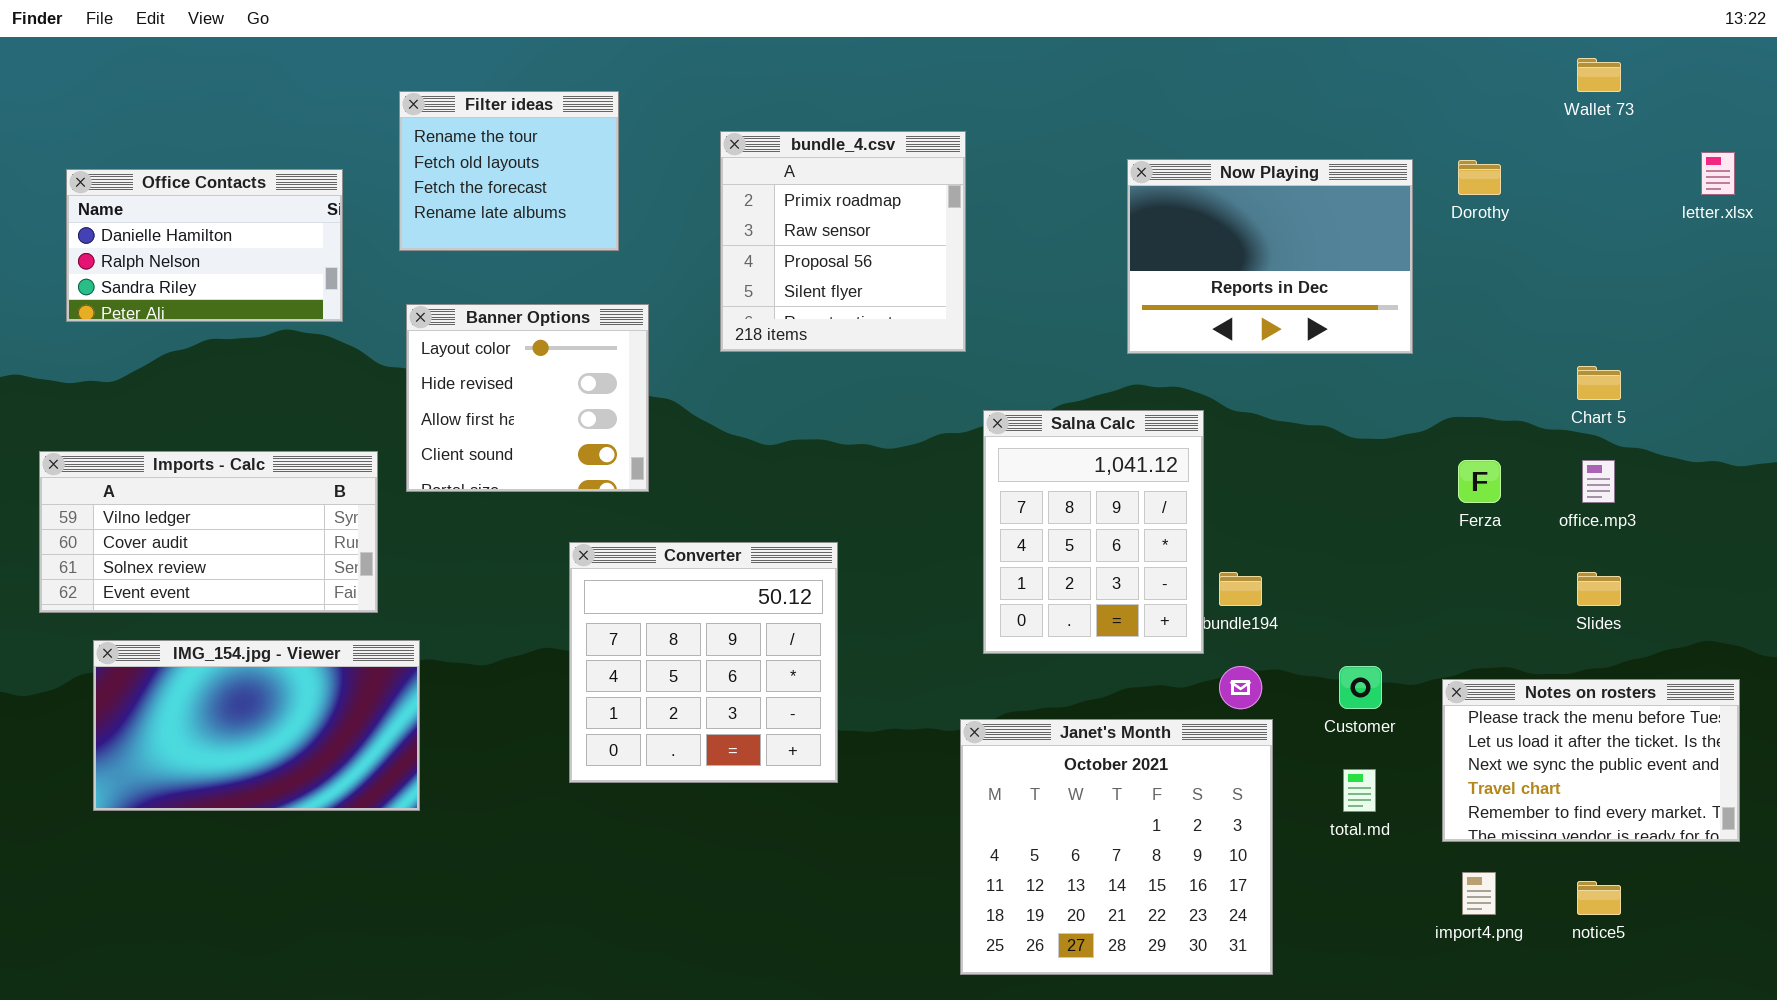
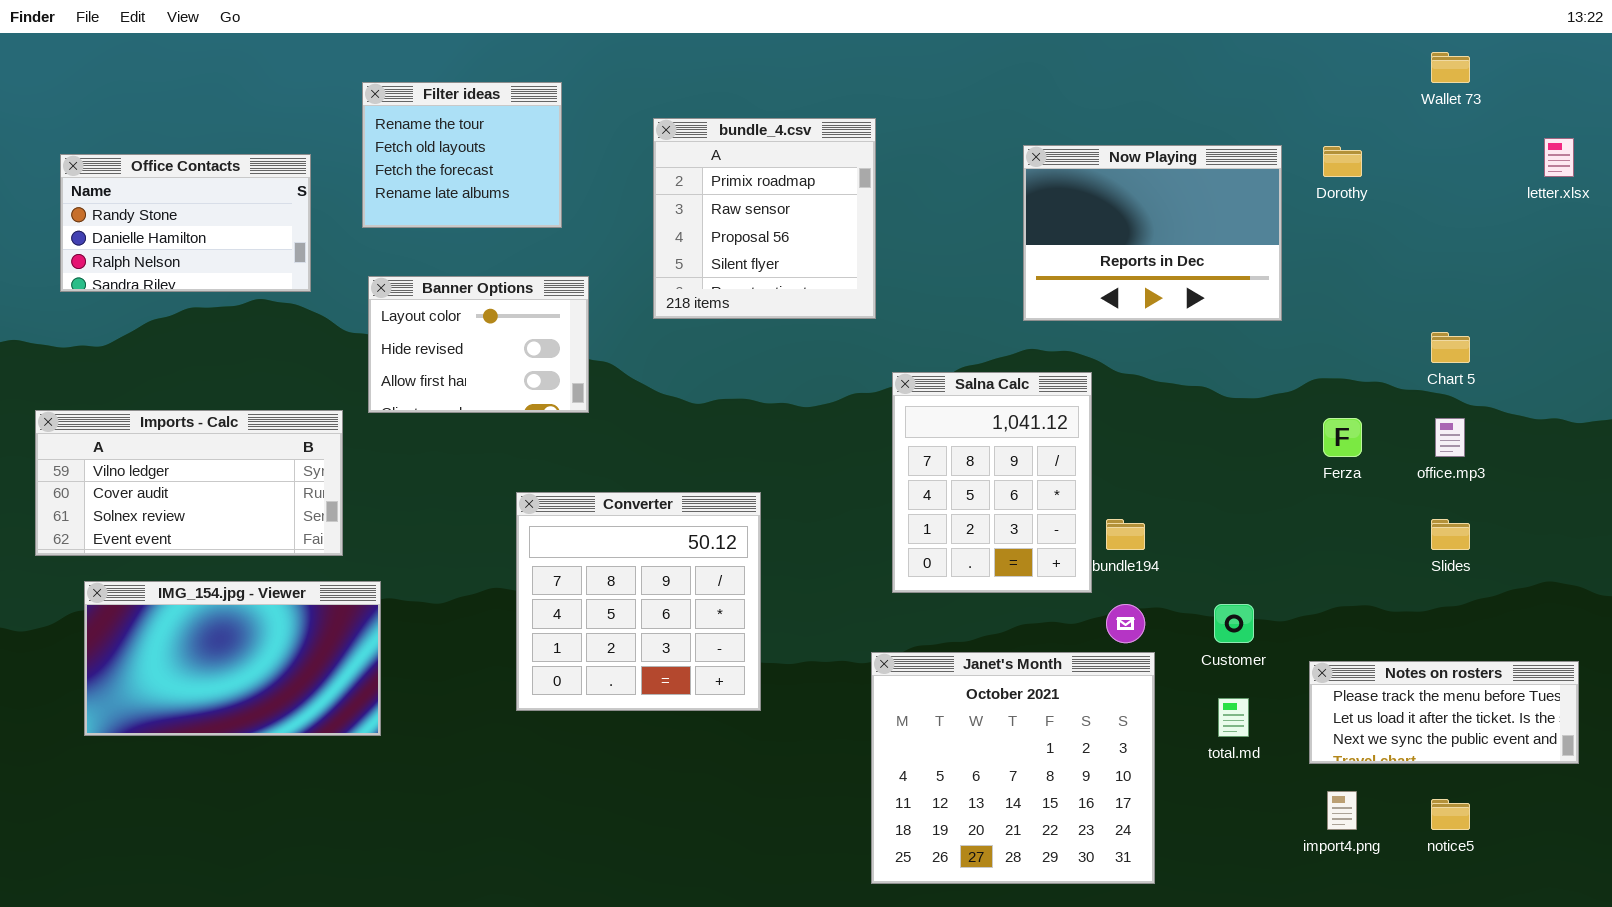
Office Contacts: [66,169,343,322] -> [60,154,311,292], scrolled up 1 row
Banner Options: [406,304,649,492] -> [368,276,589,413], resized
Notes on rosters: [1442,679,1740,842] -> [1309,661,1579,764], resized

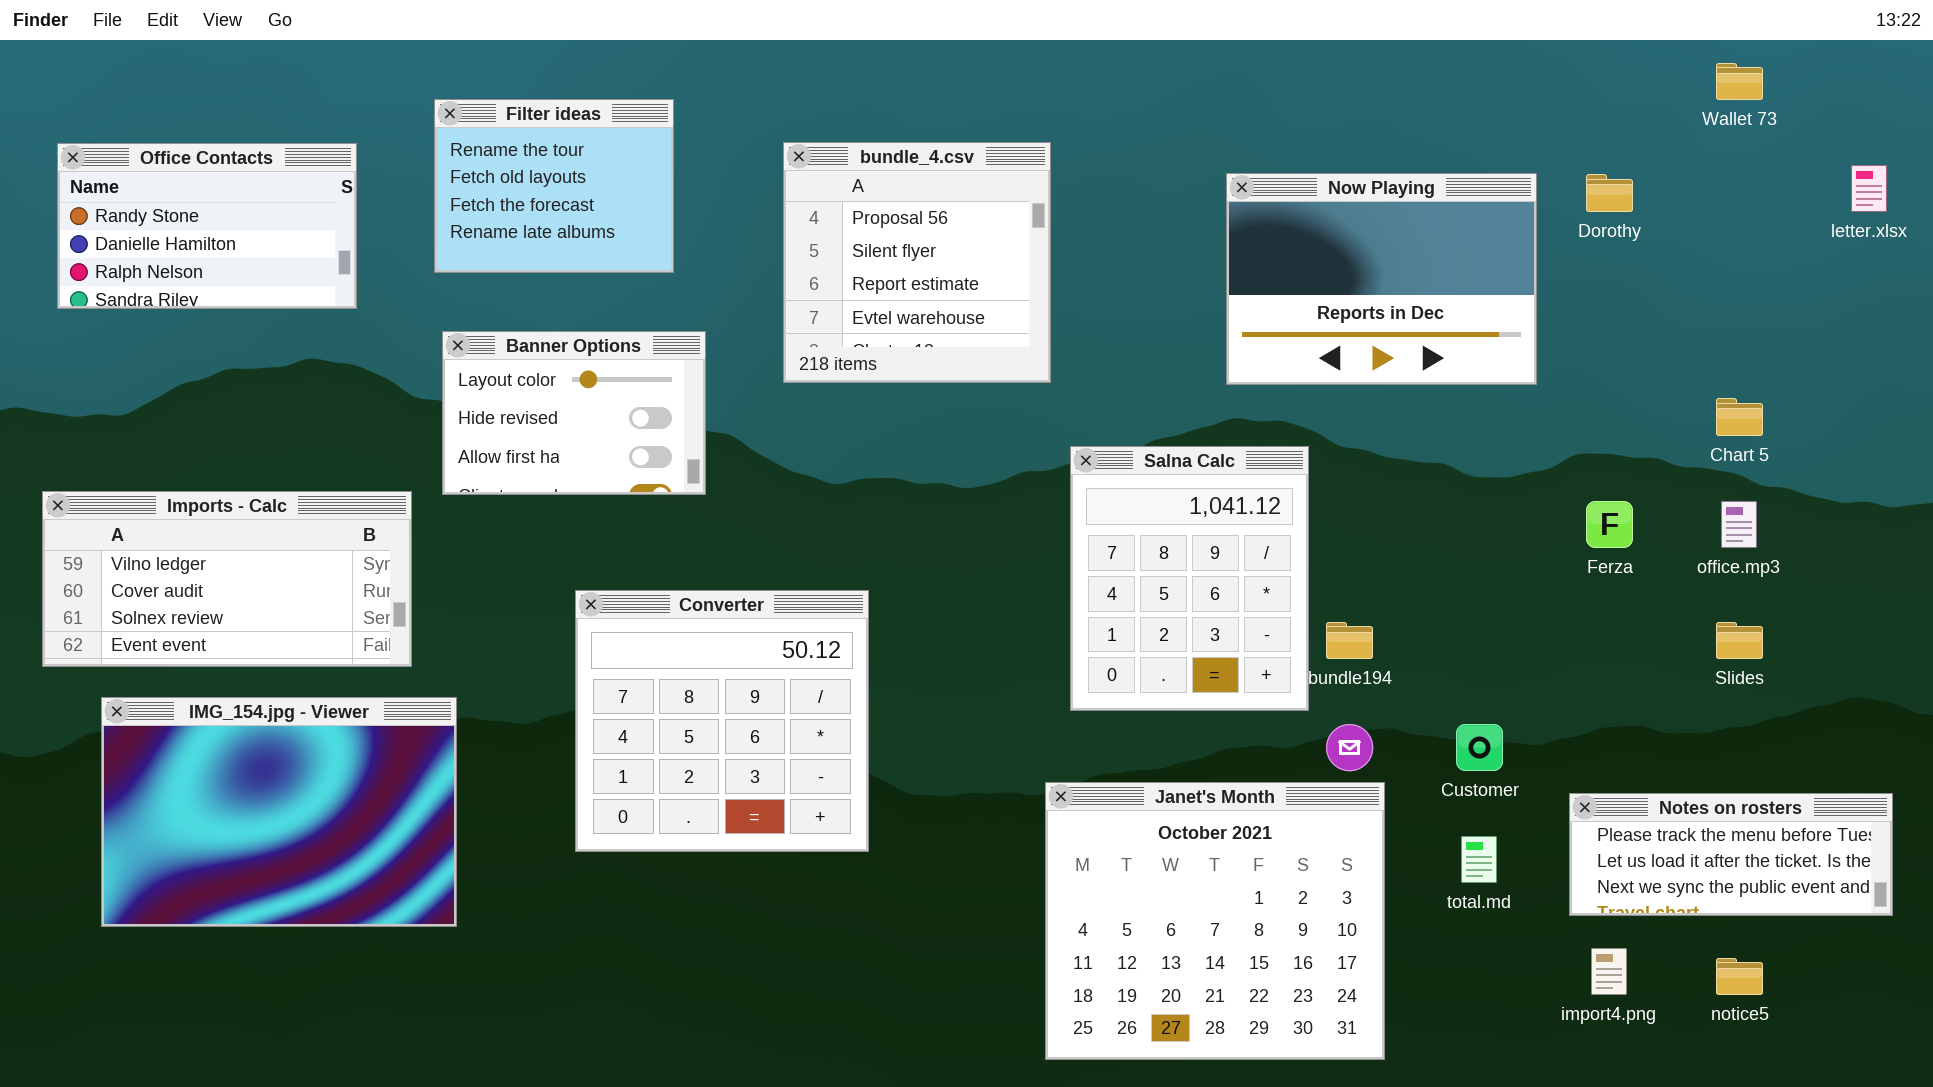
bundle_4.csv: [653,118,876,319] -> [783,142,1051,383], scrolled down 2 rows
Office Contacts: [60,154,311,292] -> [57,143,357,309], moved
Converter: [516,492,761,711] -> [575,590,869,852], moved
IMG_154.jpg - Viewer: [84,581,381,736] -> [101,697,457,927], resized

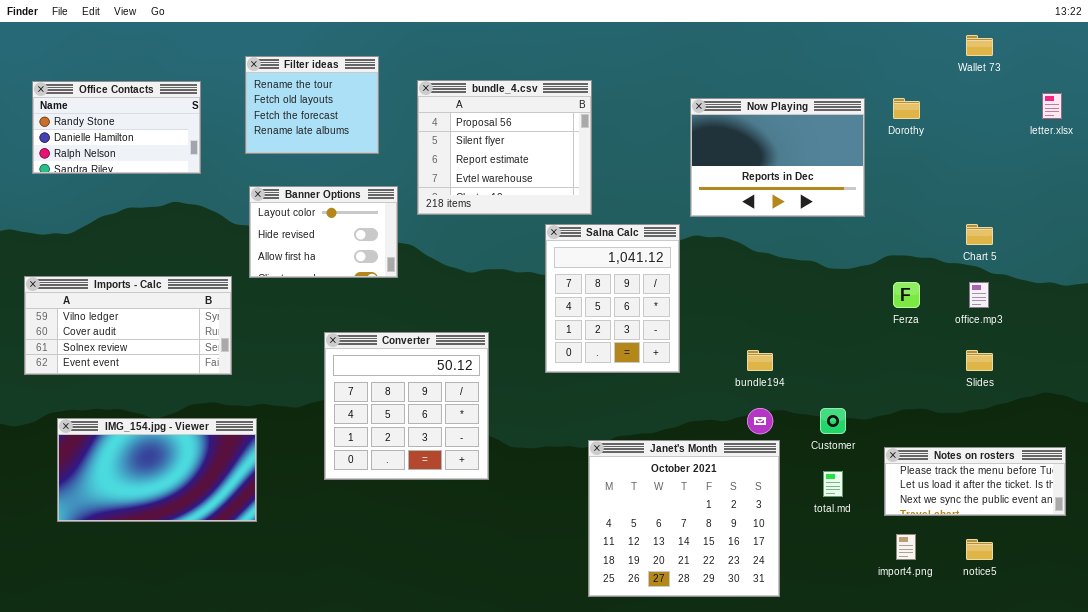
bundle_4.csv: [783,142,1051,383] -> [417,80,592,215], resized
Salna Calc: [1070,446,1309,711] -> [545,224,680,373], moved
IMG_154.jpg - Viewer: [101,697,457,927] -> [57,418,257,522], resized

